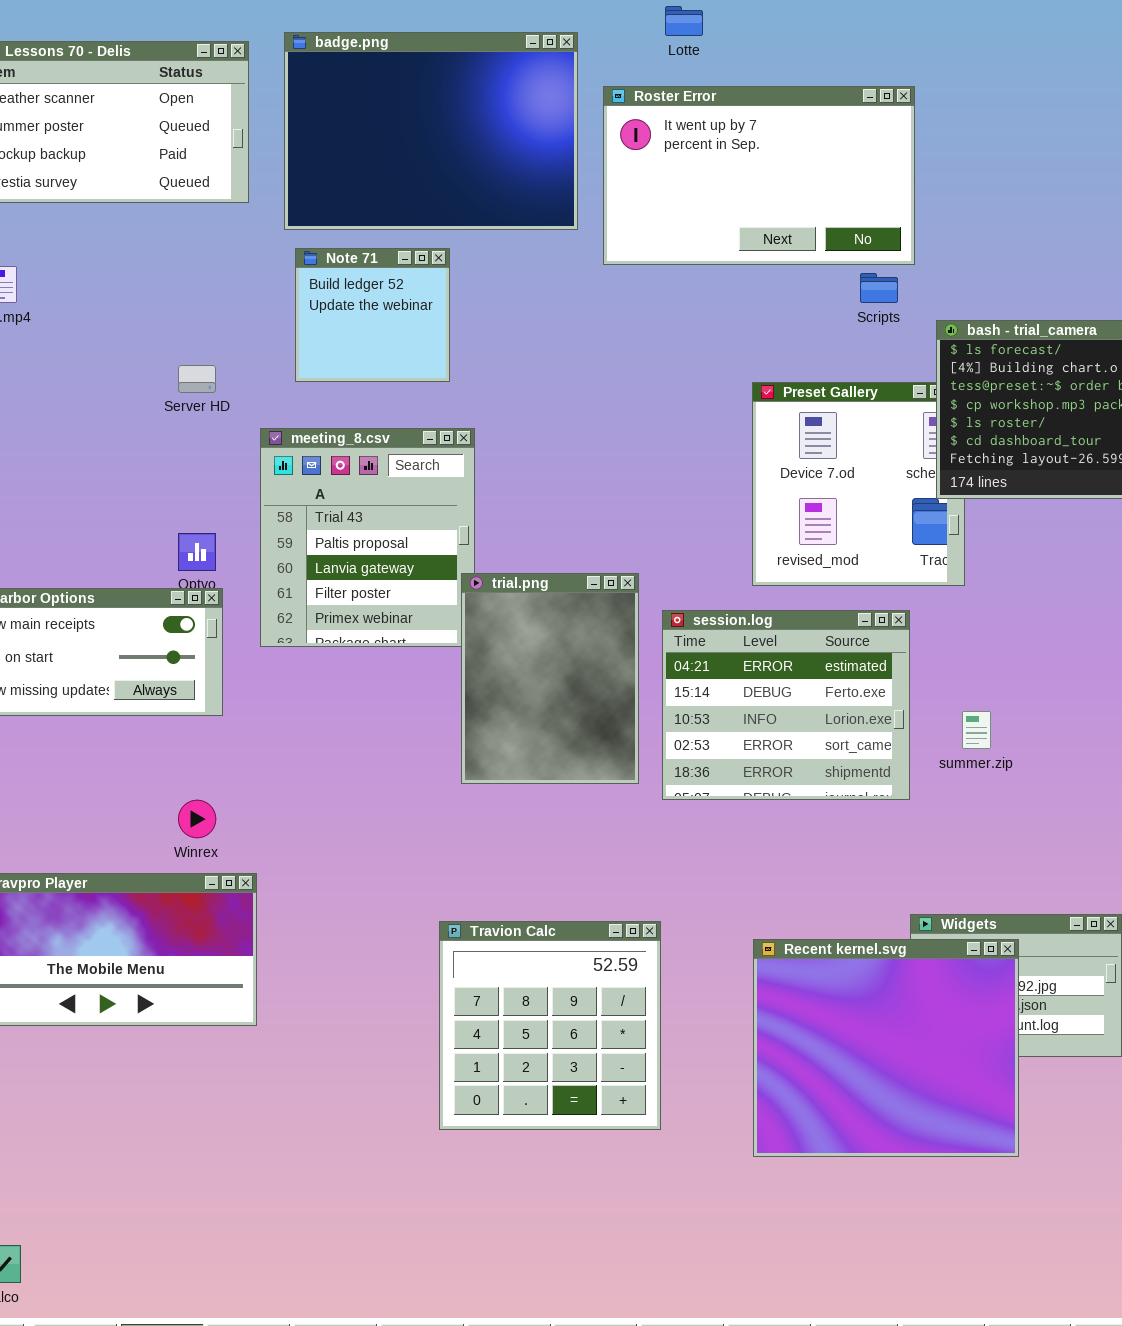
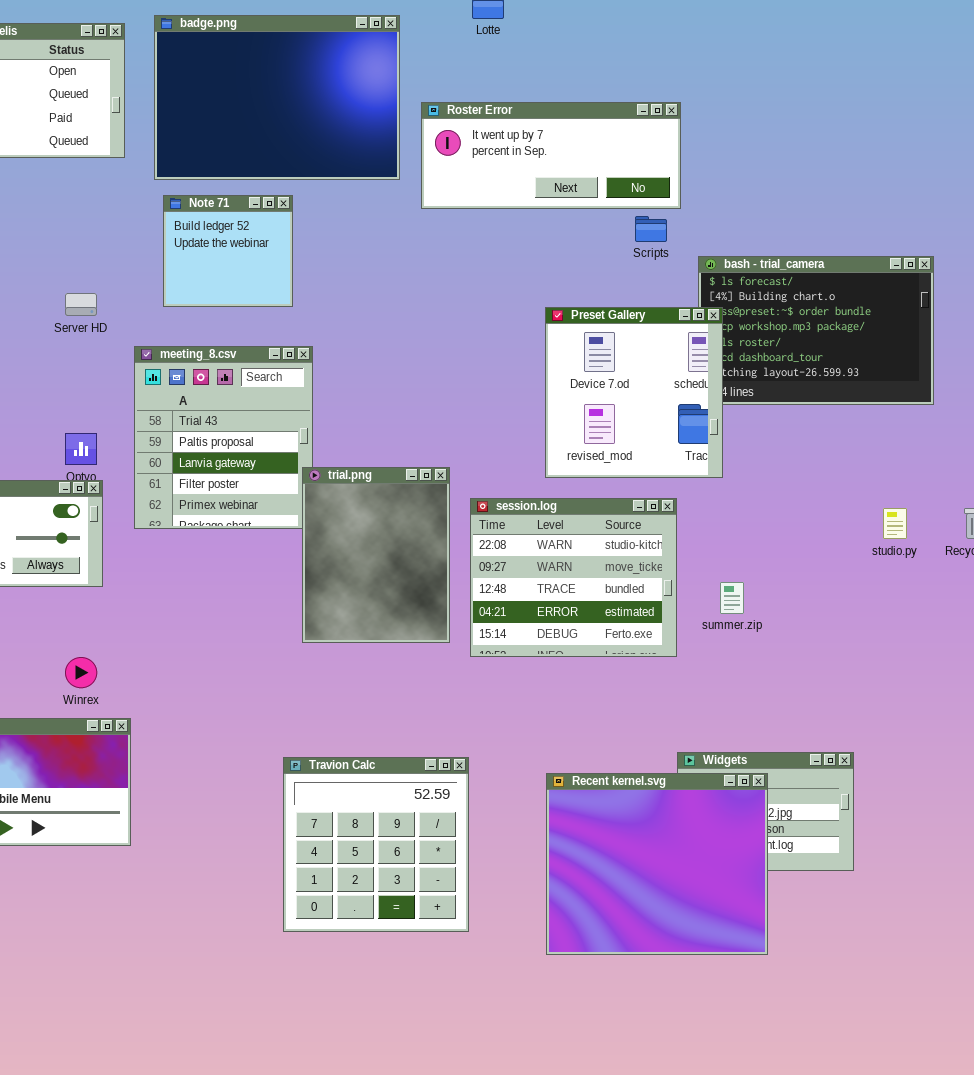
Roster Error: [603,86,915,265] -> [421,102,681,209], resized
Preset Gallery: [752,382,965,586] -> [545,307,723,478], raised
session.log: [662,610,910,800] -> [470,498,677,657], scrolled up 3 rows

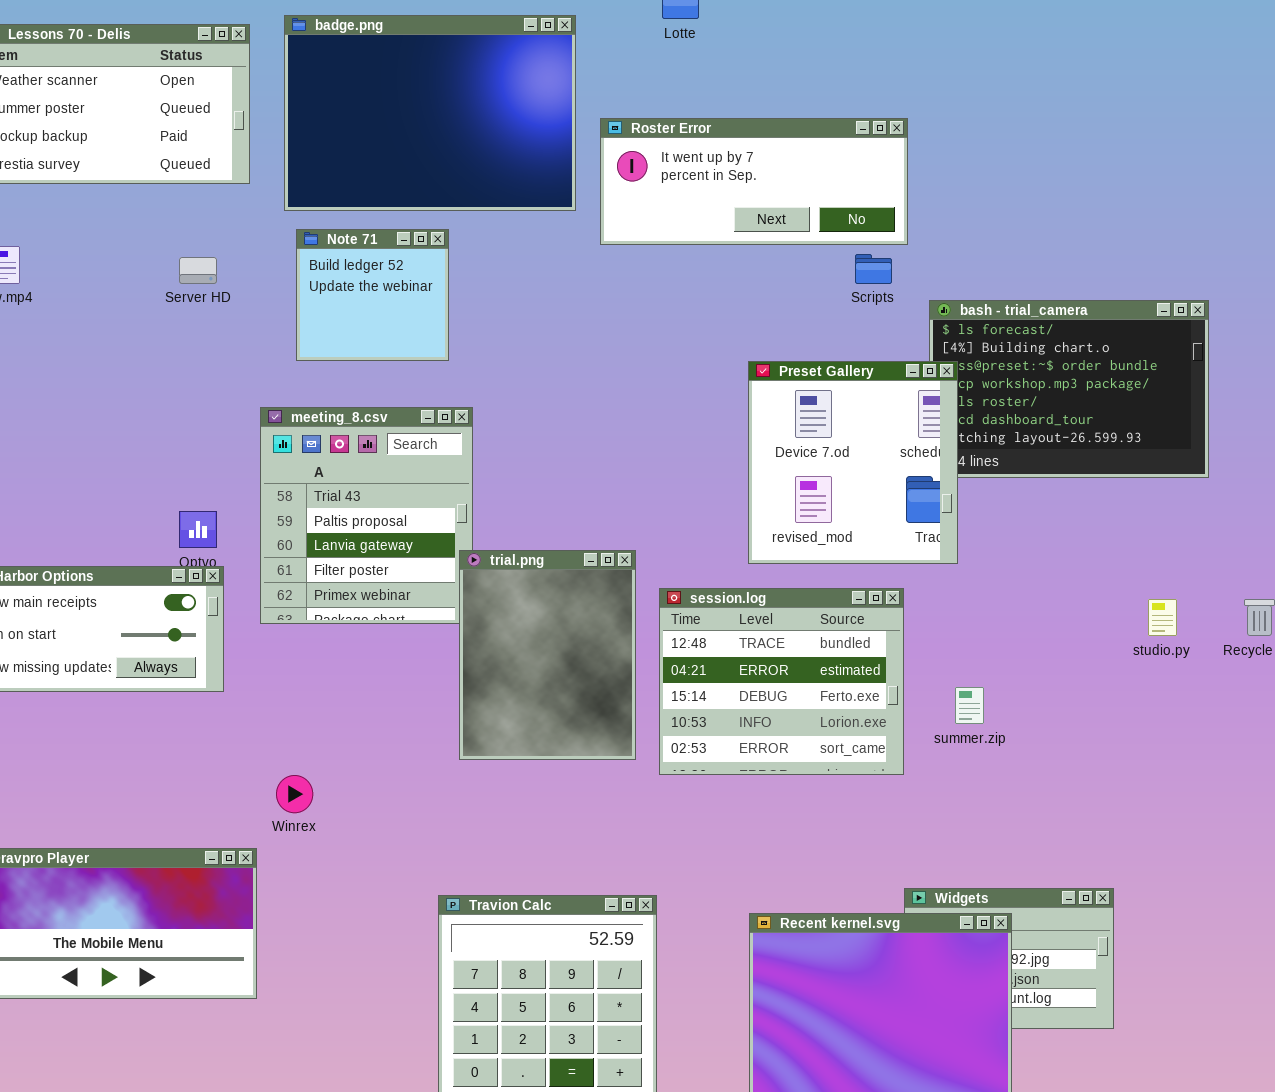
Server HD: [65,293,97,316] -> [179,257,217,284], moved
session.log: [470,498,677,657] -> [659,588,904,775], scrolled down 2 rows
Winrex: [65,657,97,688] -> [276,775,313,813], moved

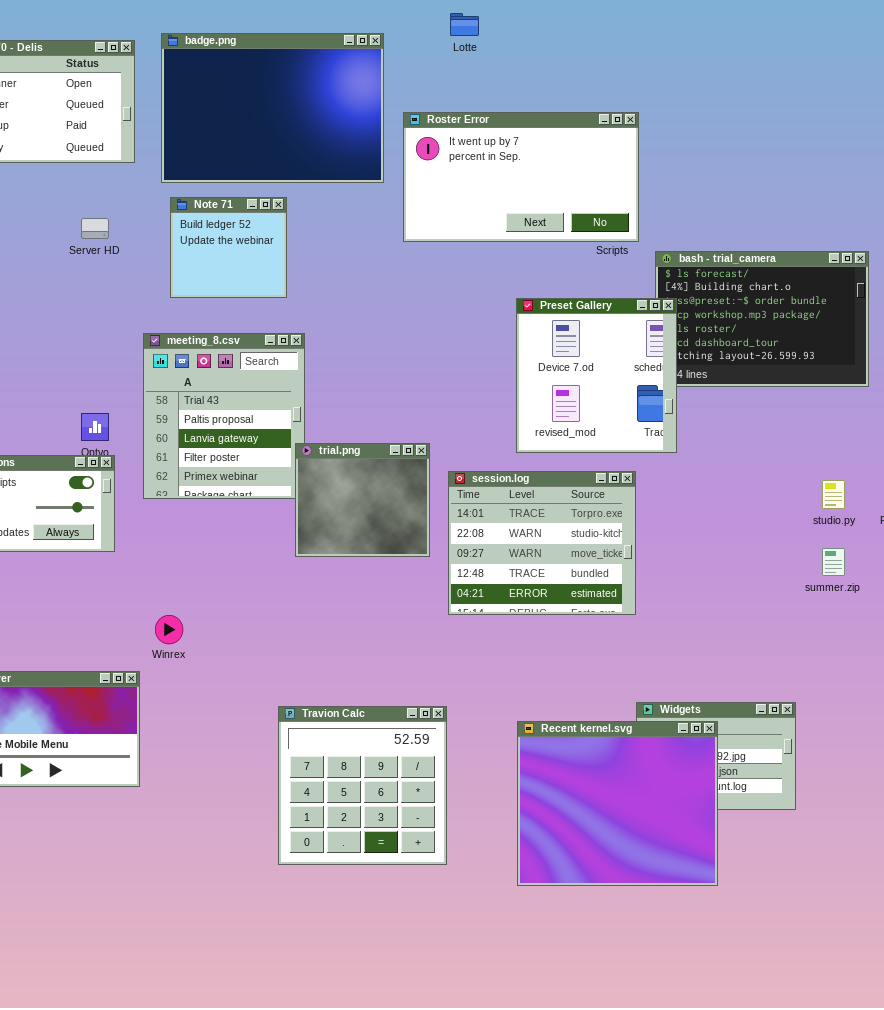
Roster Error: [600,118,908,245] -> [403,112,639,242], resized
trial.png: [459,550,636,760] -> [295,443,430,557], resized
session.log: [659,588,904,775] -> [448,471,636,615], scrolled up 3 rows
summer.zip: [955,687,984,724] -> [822,548,845,576], moved

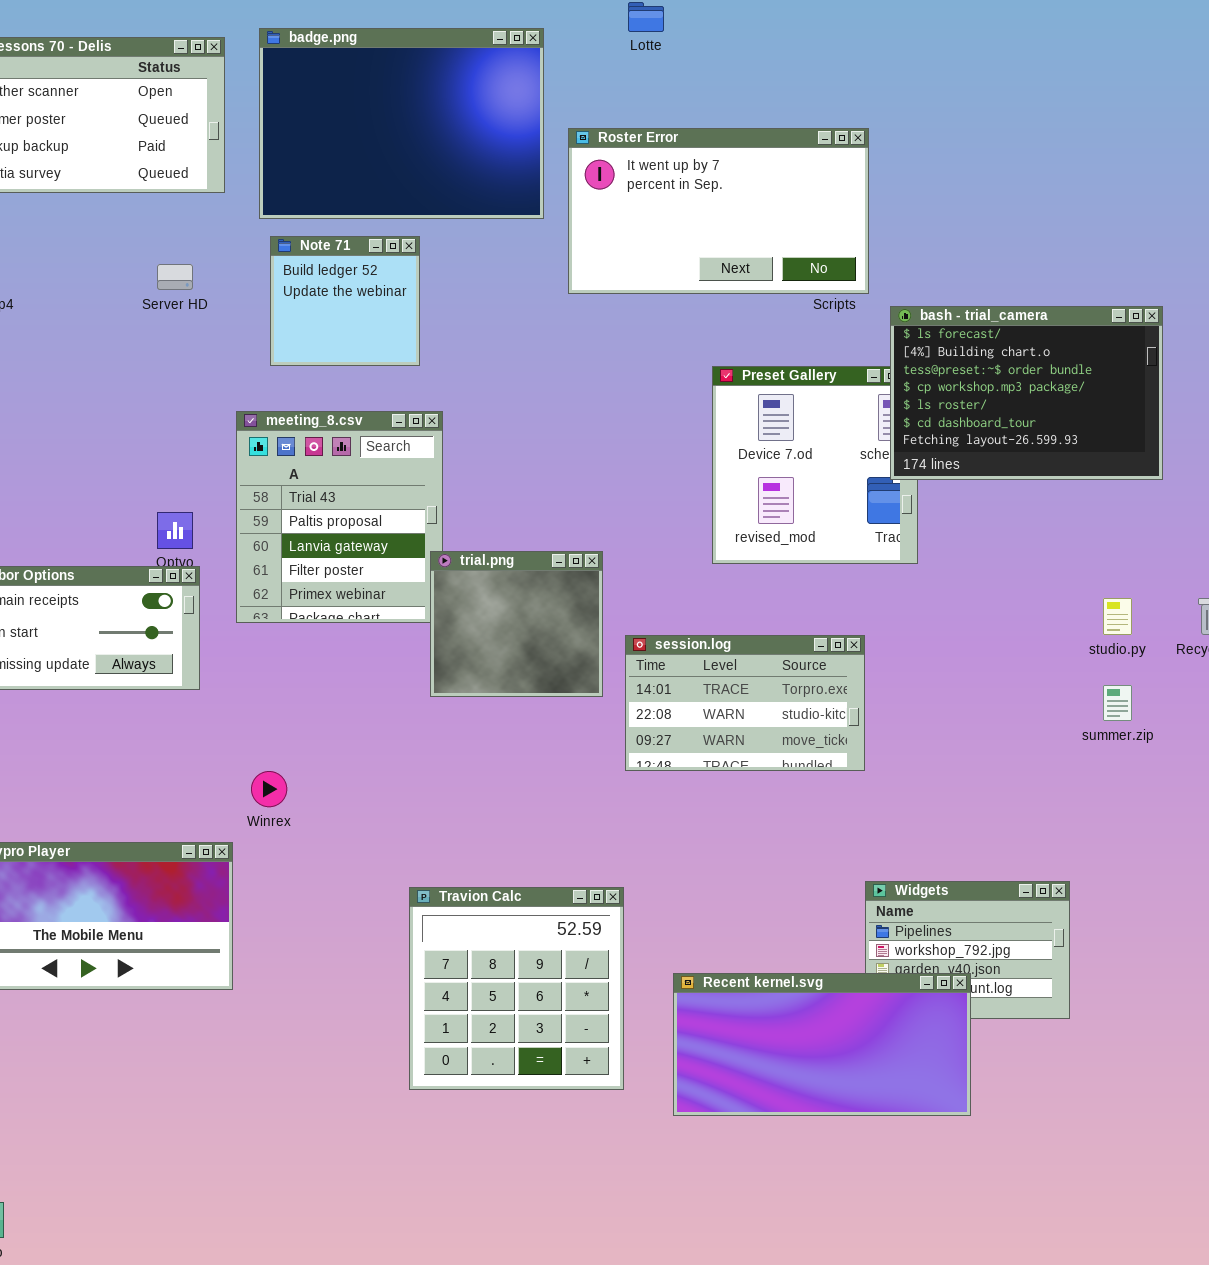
bash - trial_camera: [655,251,869,387] -> [890,306,1163,480], raised
session.log: [448,471,636,615] -> [625,635,865,771], resized
Recent kernel.svg: [517,721,718,886] -> [673,973,971,1116], resized

